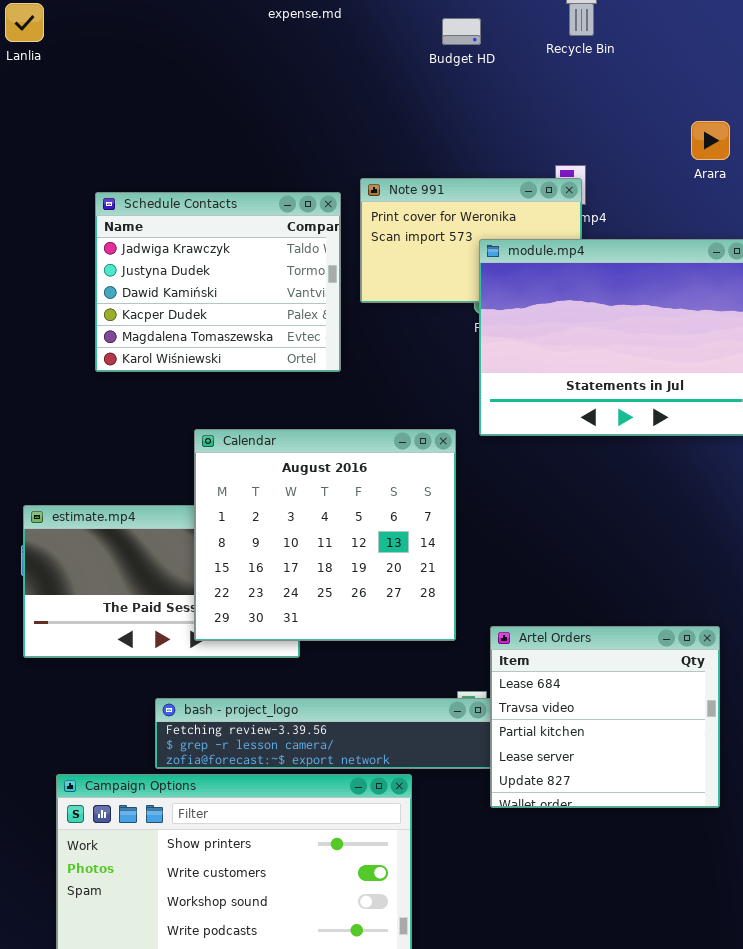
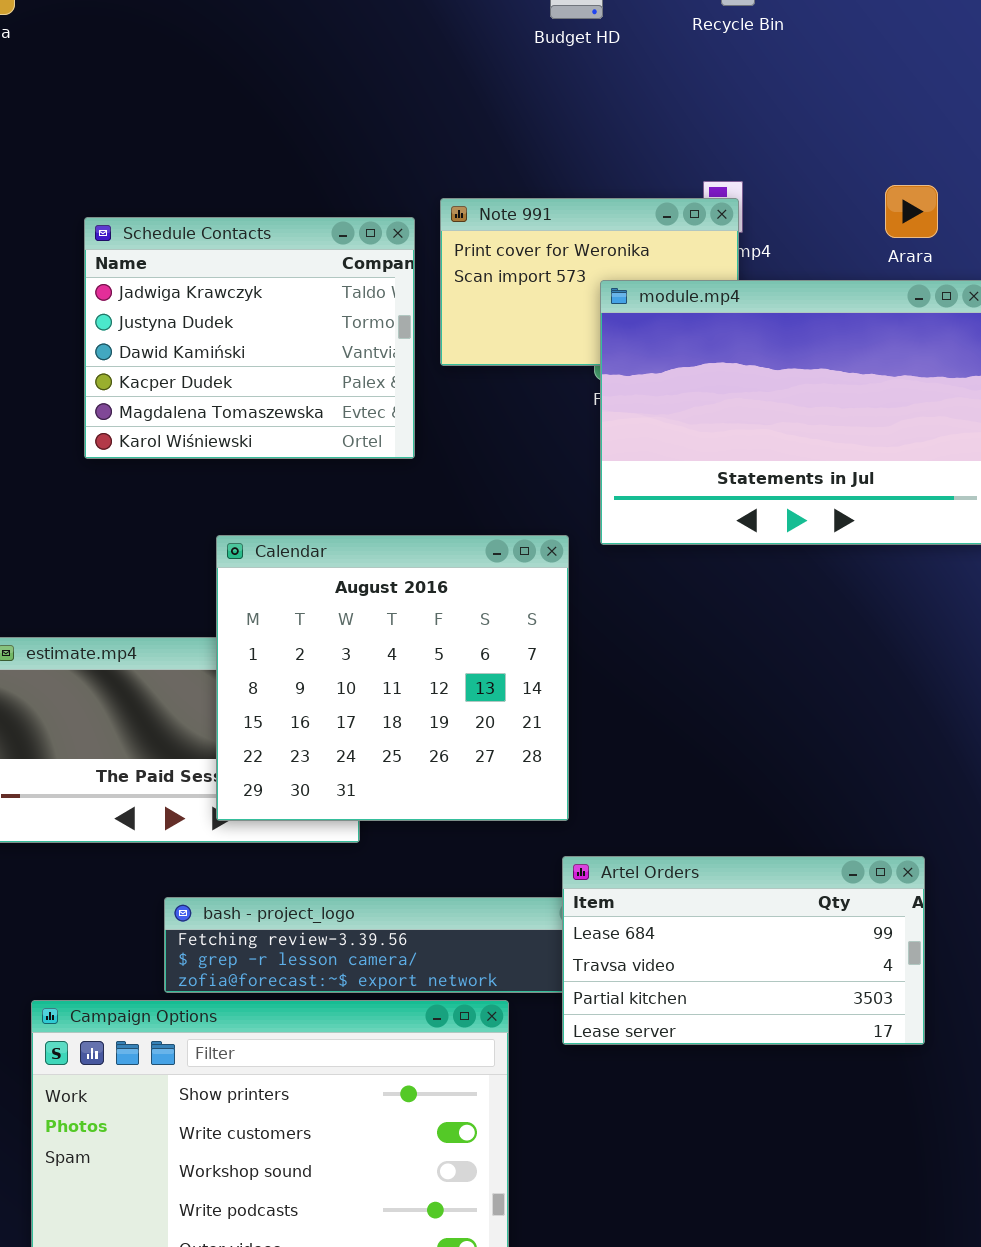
Arara: [691,121,730,160] -> [885,185,938,238], moved
Artel Orders: [490,626,720,808] -> [562,856,925,1045], resized

